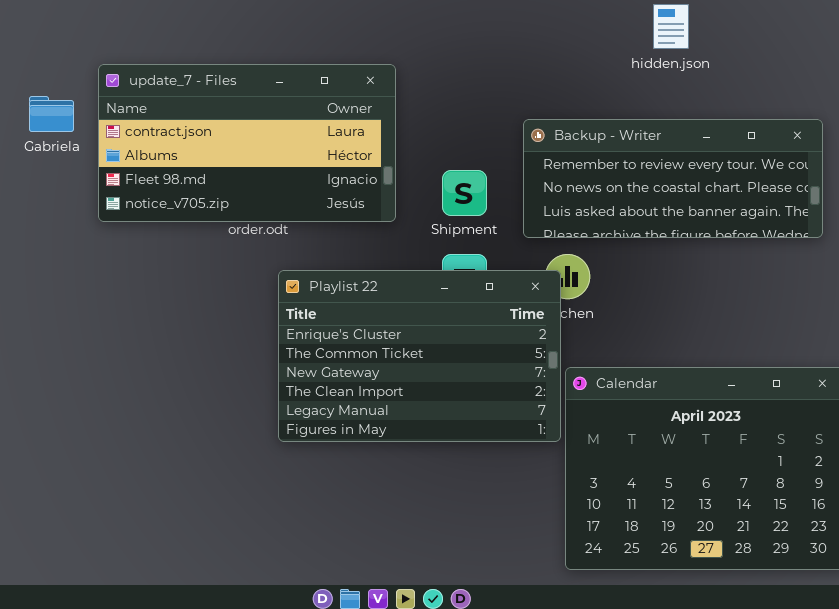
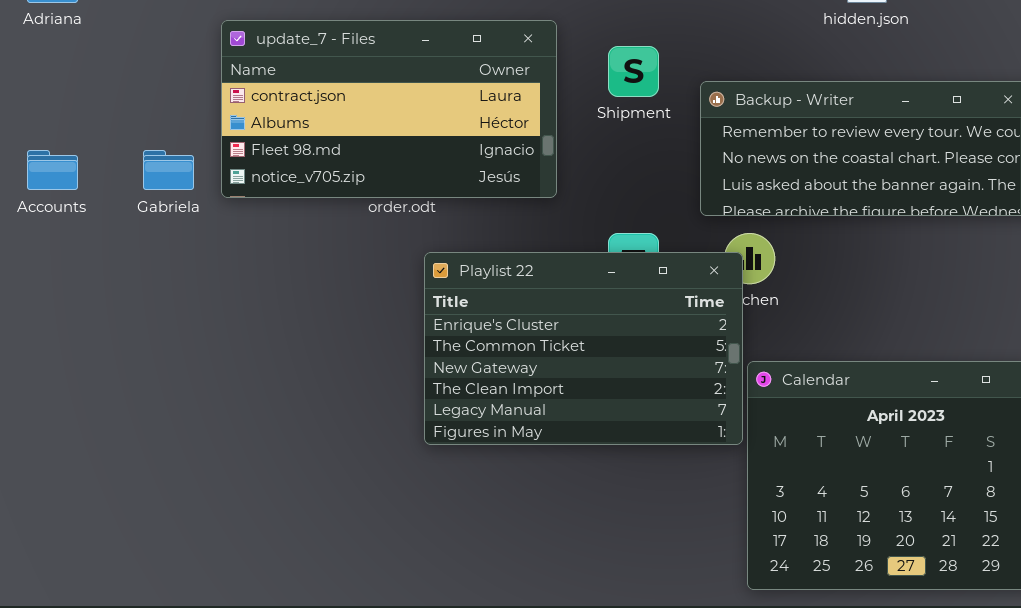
Gabriela: [29,96,74,132] -> [143,150,194,190], moved
Shipment: [442,170,487,216] -> [608,46,659,97], moved

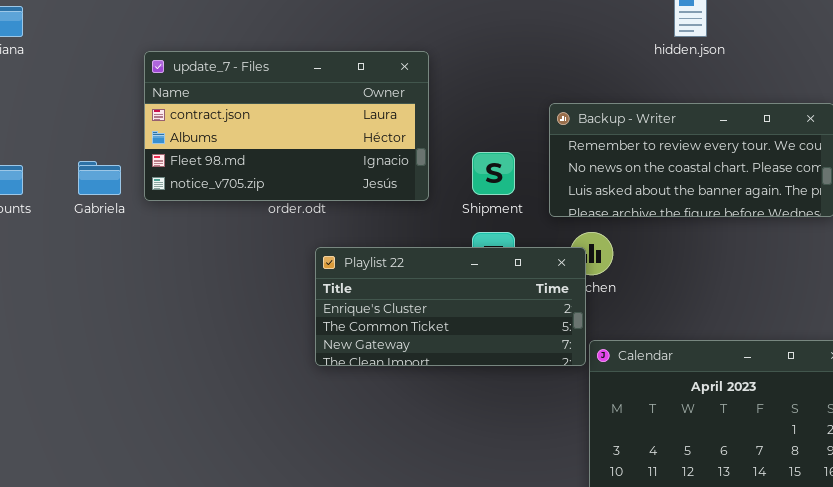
Shipment: [608,46,659,97] -> [472,152,515,195], moved
Playlist 22: [424,252,743,445] -> [315,247,586,366], resized

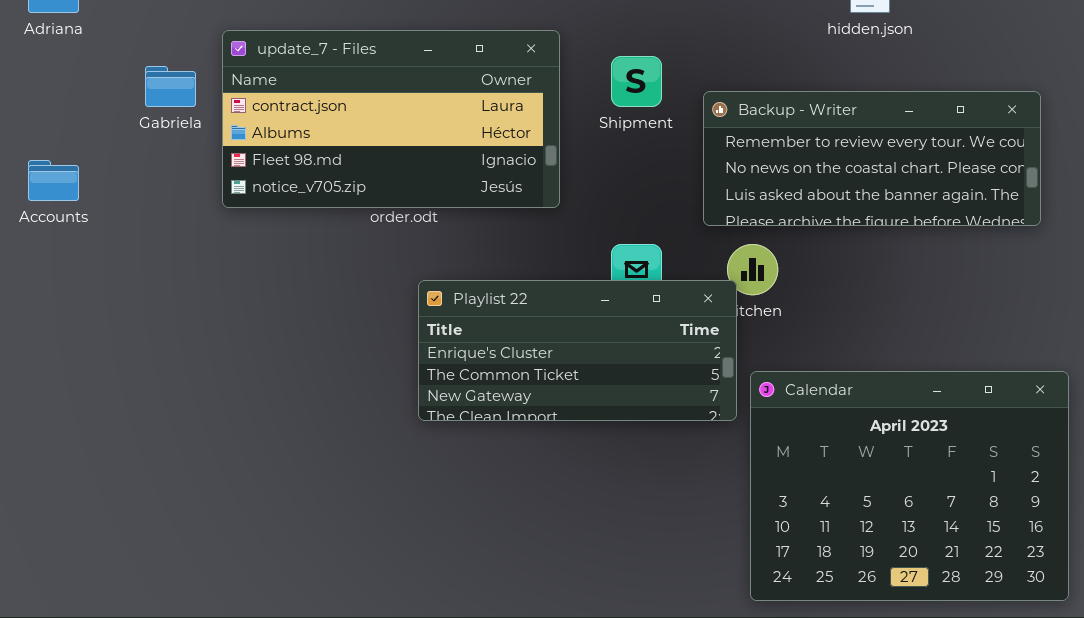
Shipment: [472,152,515,195] -> [611,56,662,107], moved
Gabriela: [78,161,121,195] -> [145,66,196,107], moved
Playlist 22: [315,247,586,366] -> [418,280,737,421], moved

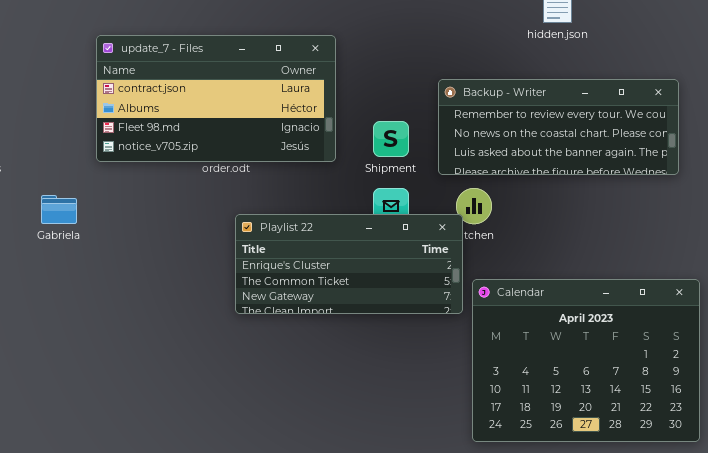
Shipment: [611,56,662,107] -> [373,121,409,157], moved
Gabriela: [145,66,196,107] -> [41,195,77,224], moved

